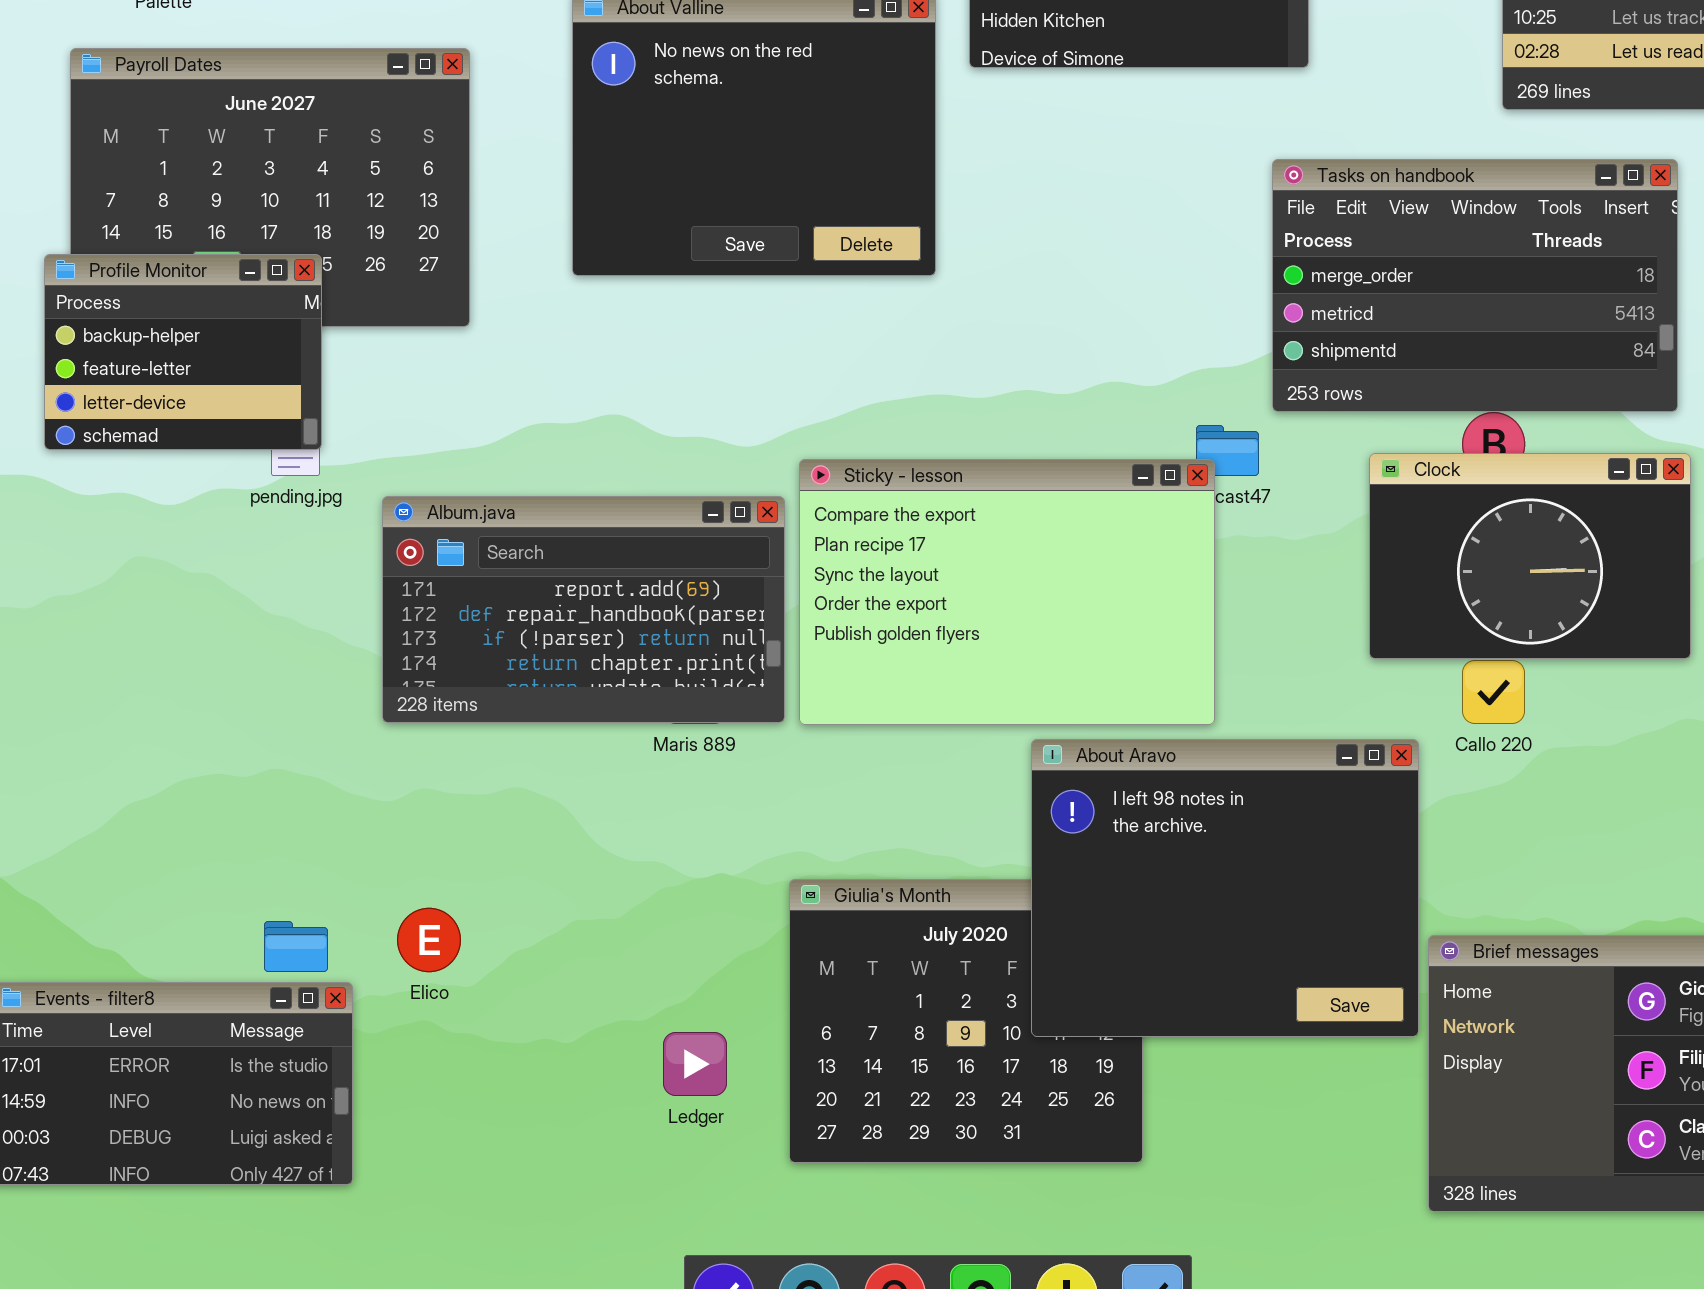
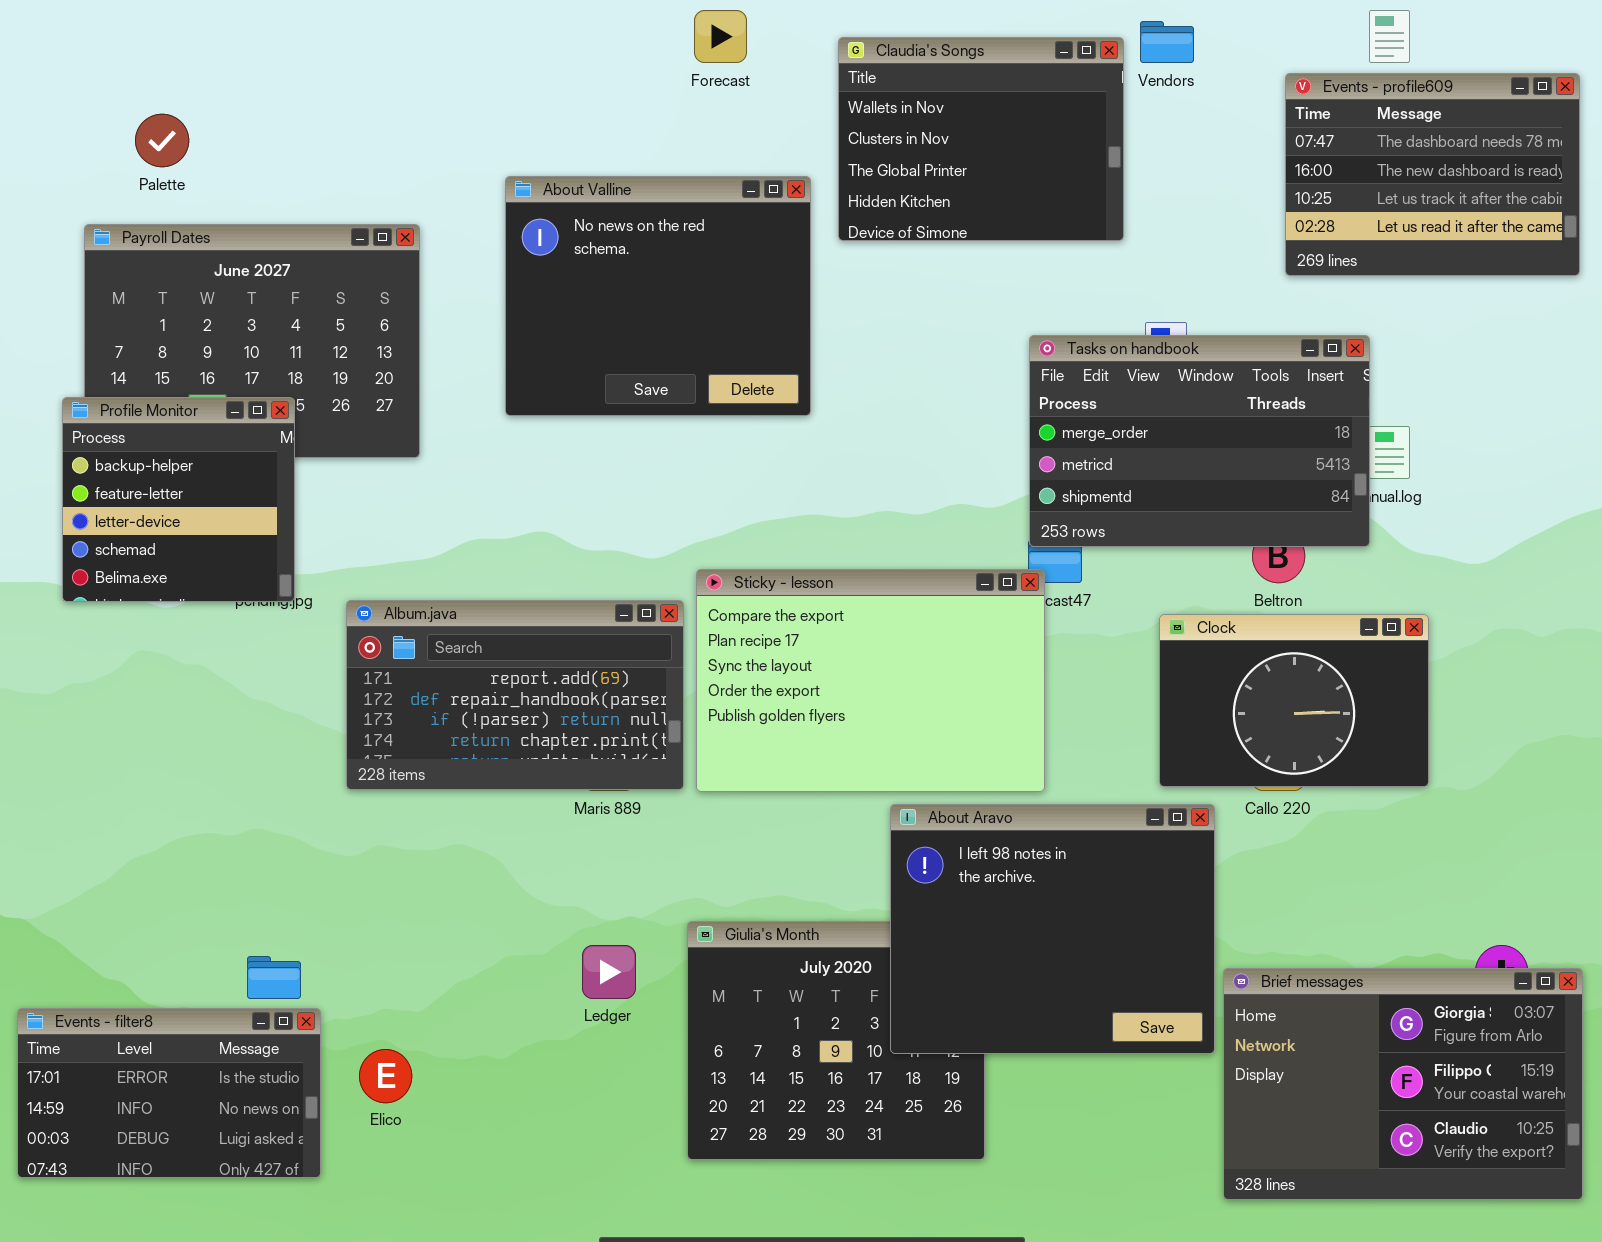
Tasks on handbook: [1272,159,1678,412] -> [1029,335,1370,547], moved
Profile Monitor: [44,254,322,450] -> [62,397,295,602], resized
Clock: [1369,453,1691,659] -> [1159,614,1429,787], moved
Elico: [397,908,461,972] -> [359,1049,412,1103], moved
Ledger: [663,1032,727,1096] -> [582,945,636,999], moved

